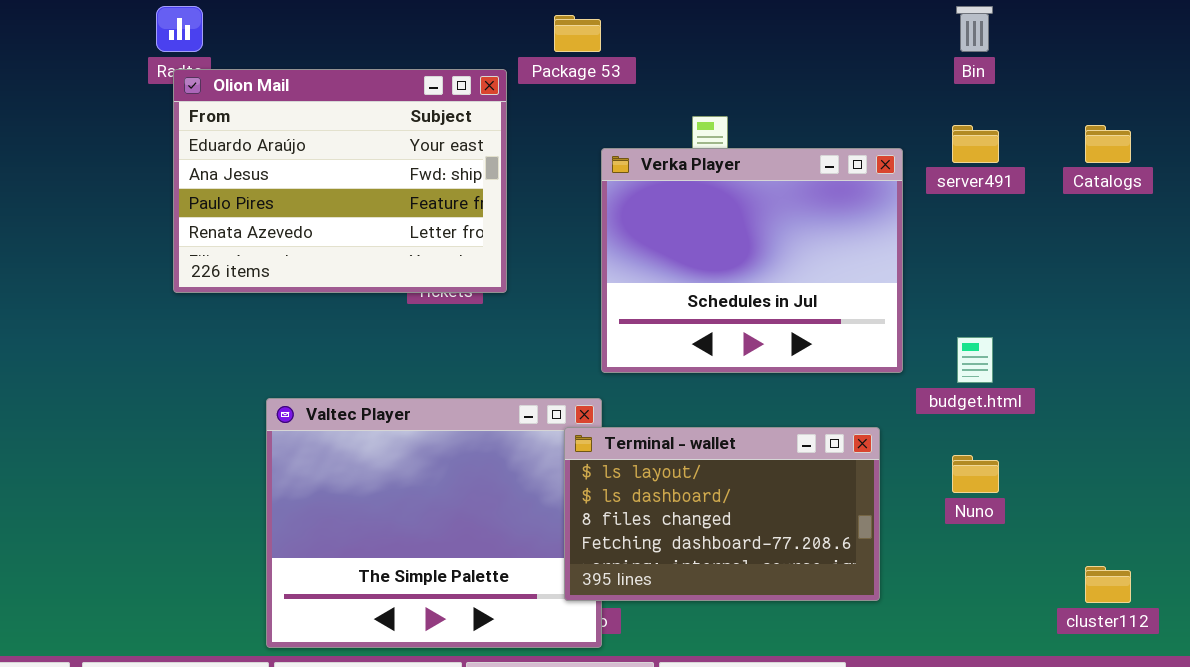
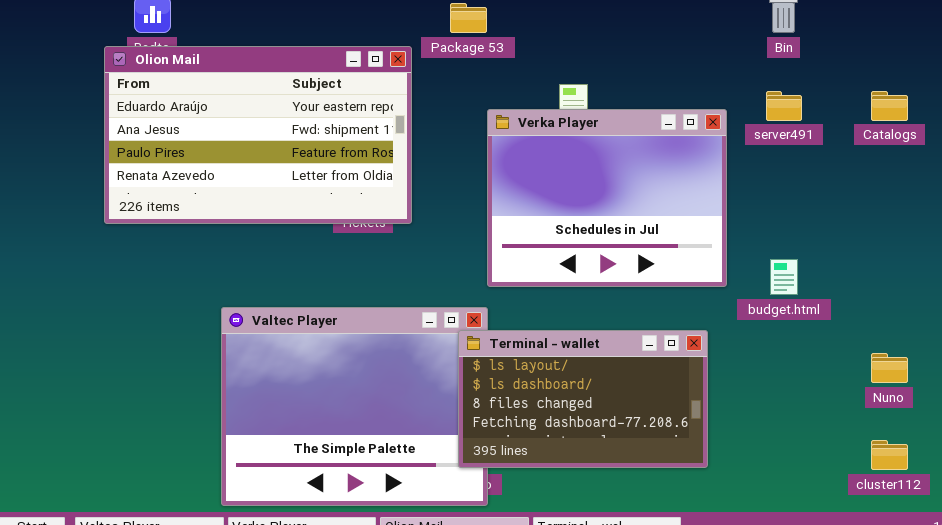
Olion Mail: [173,69,507,293] -> [104,46,412,224], resized
Nuno: [952,455,999,493] -> [871,353,908,383], moved

